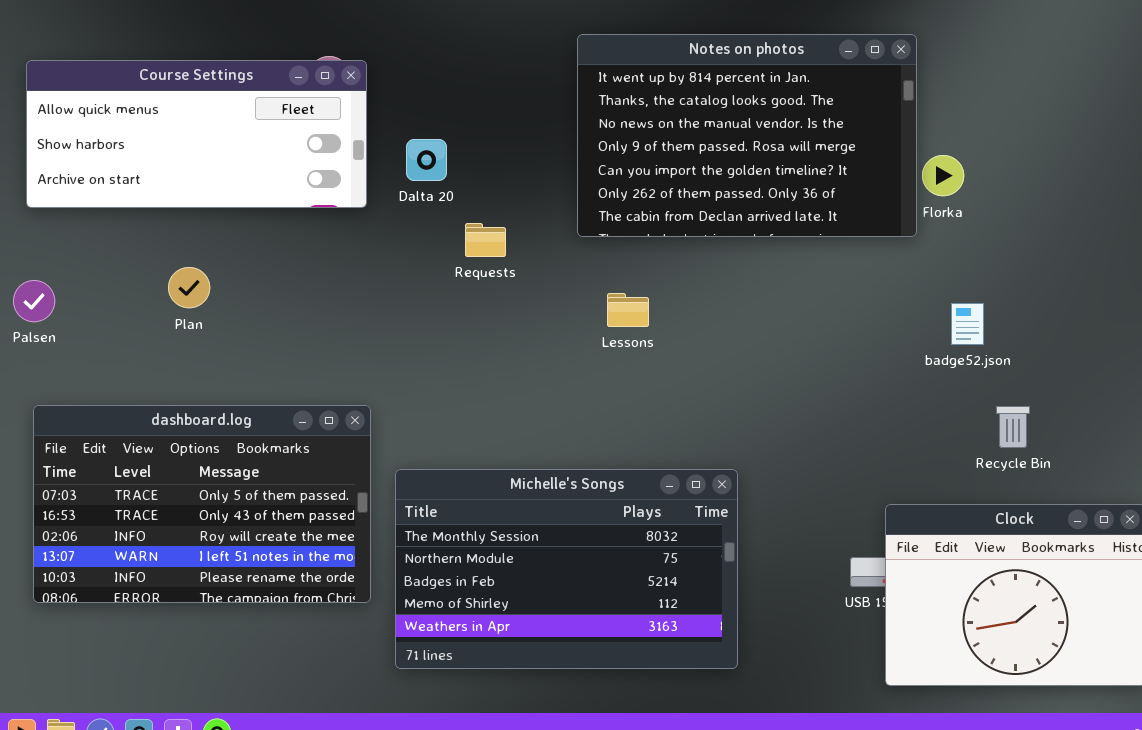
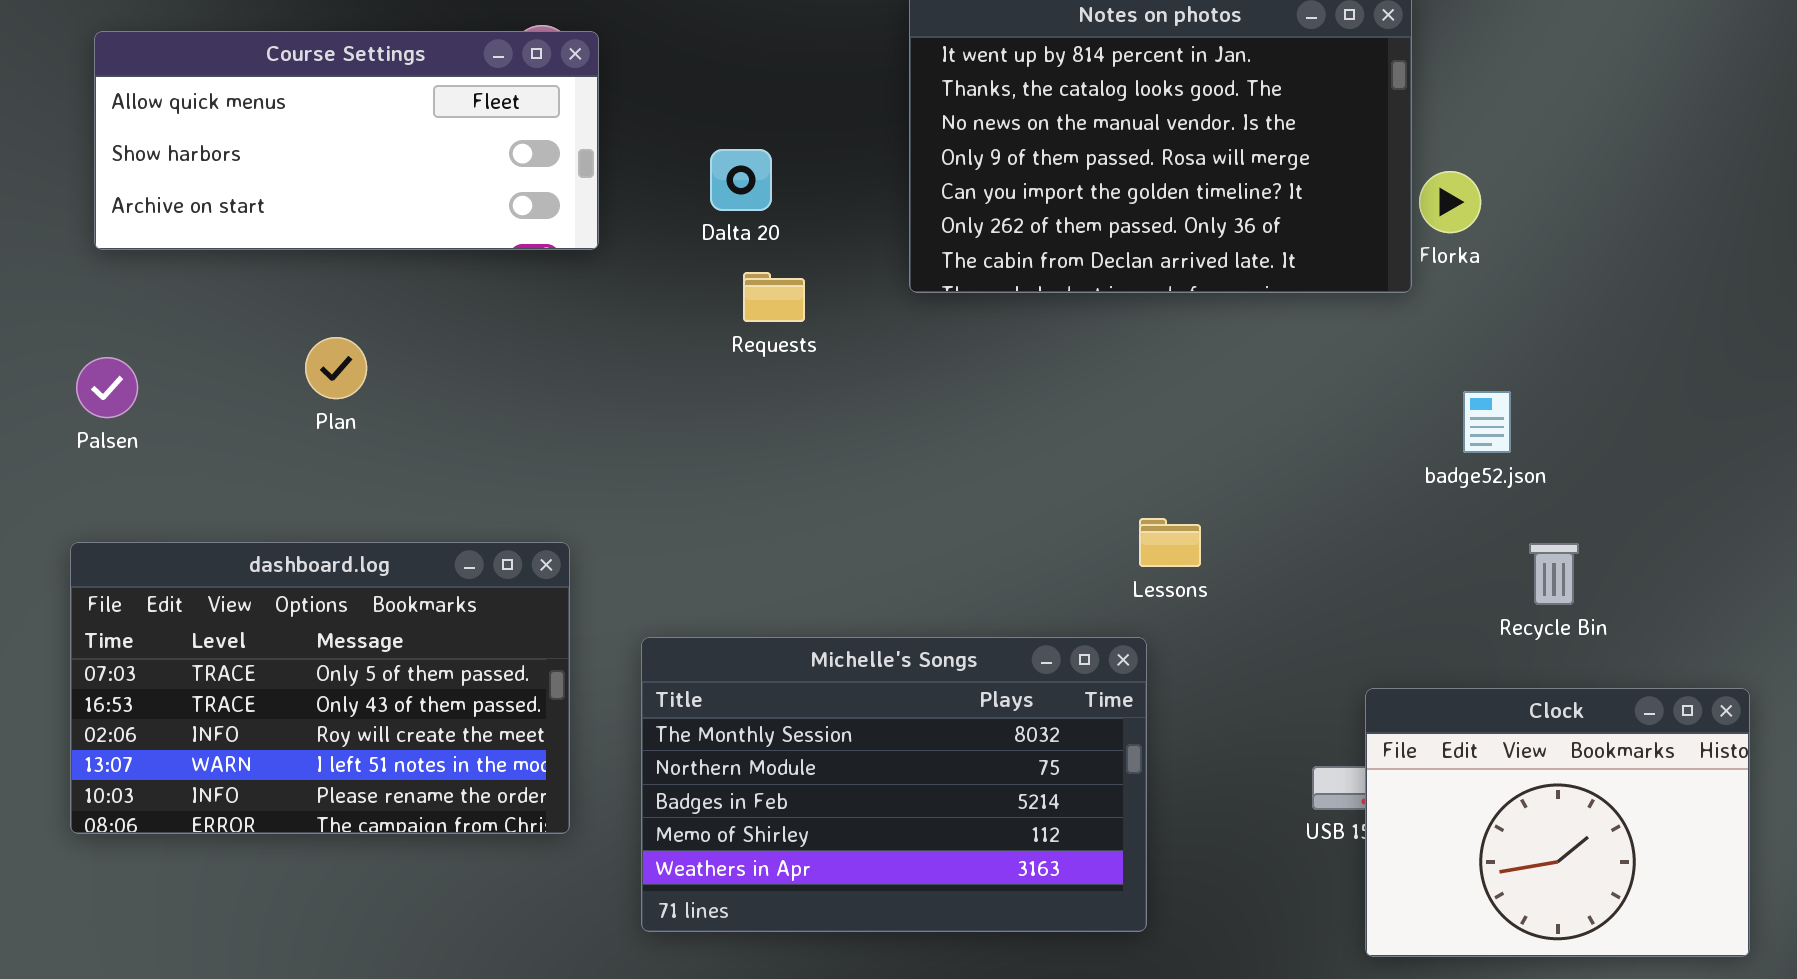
Dalta 20: [406,139,447,181] -> [710,149,772,211], moved
Lessons: [607,293,649,327] -> [1139,518,1201,567], moved
dashboard.log: [33,405,371,603] -> [70,542,570,834], moved

